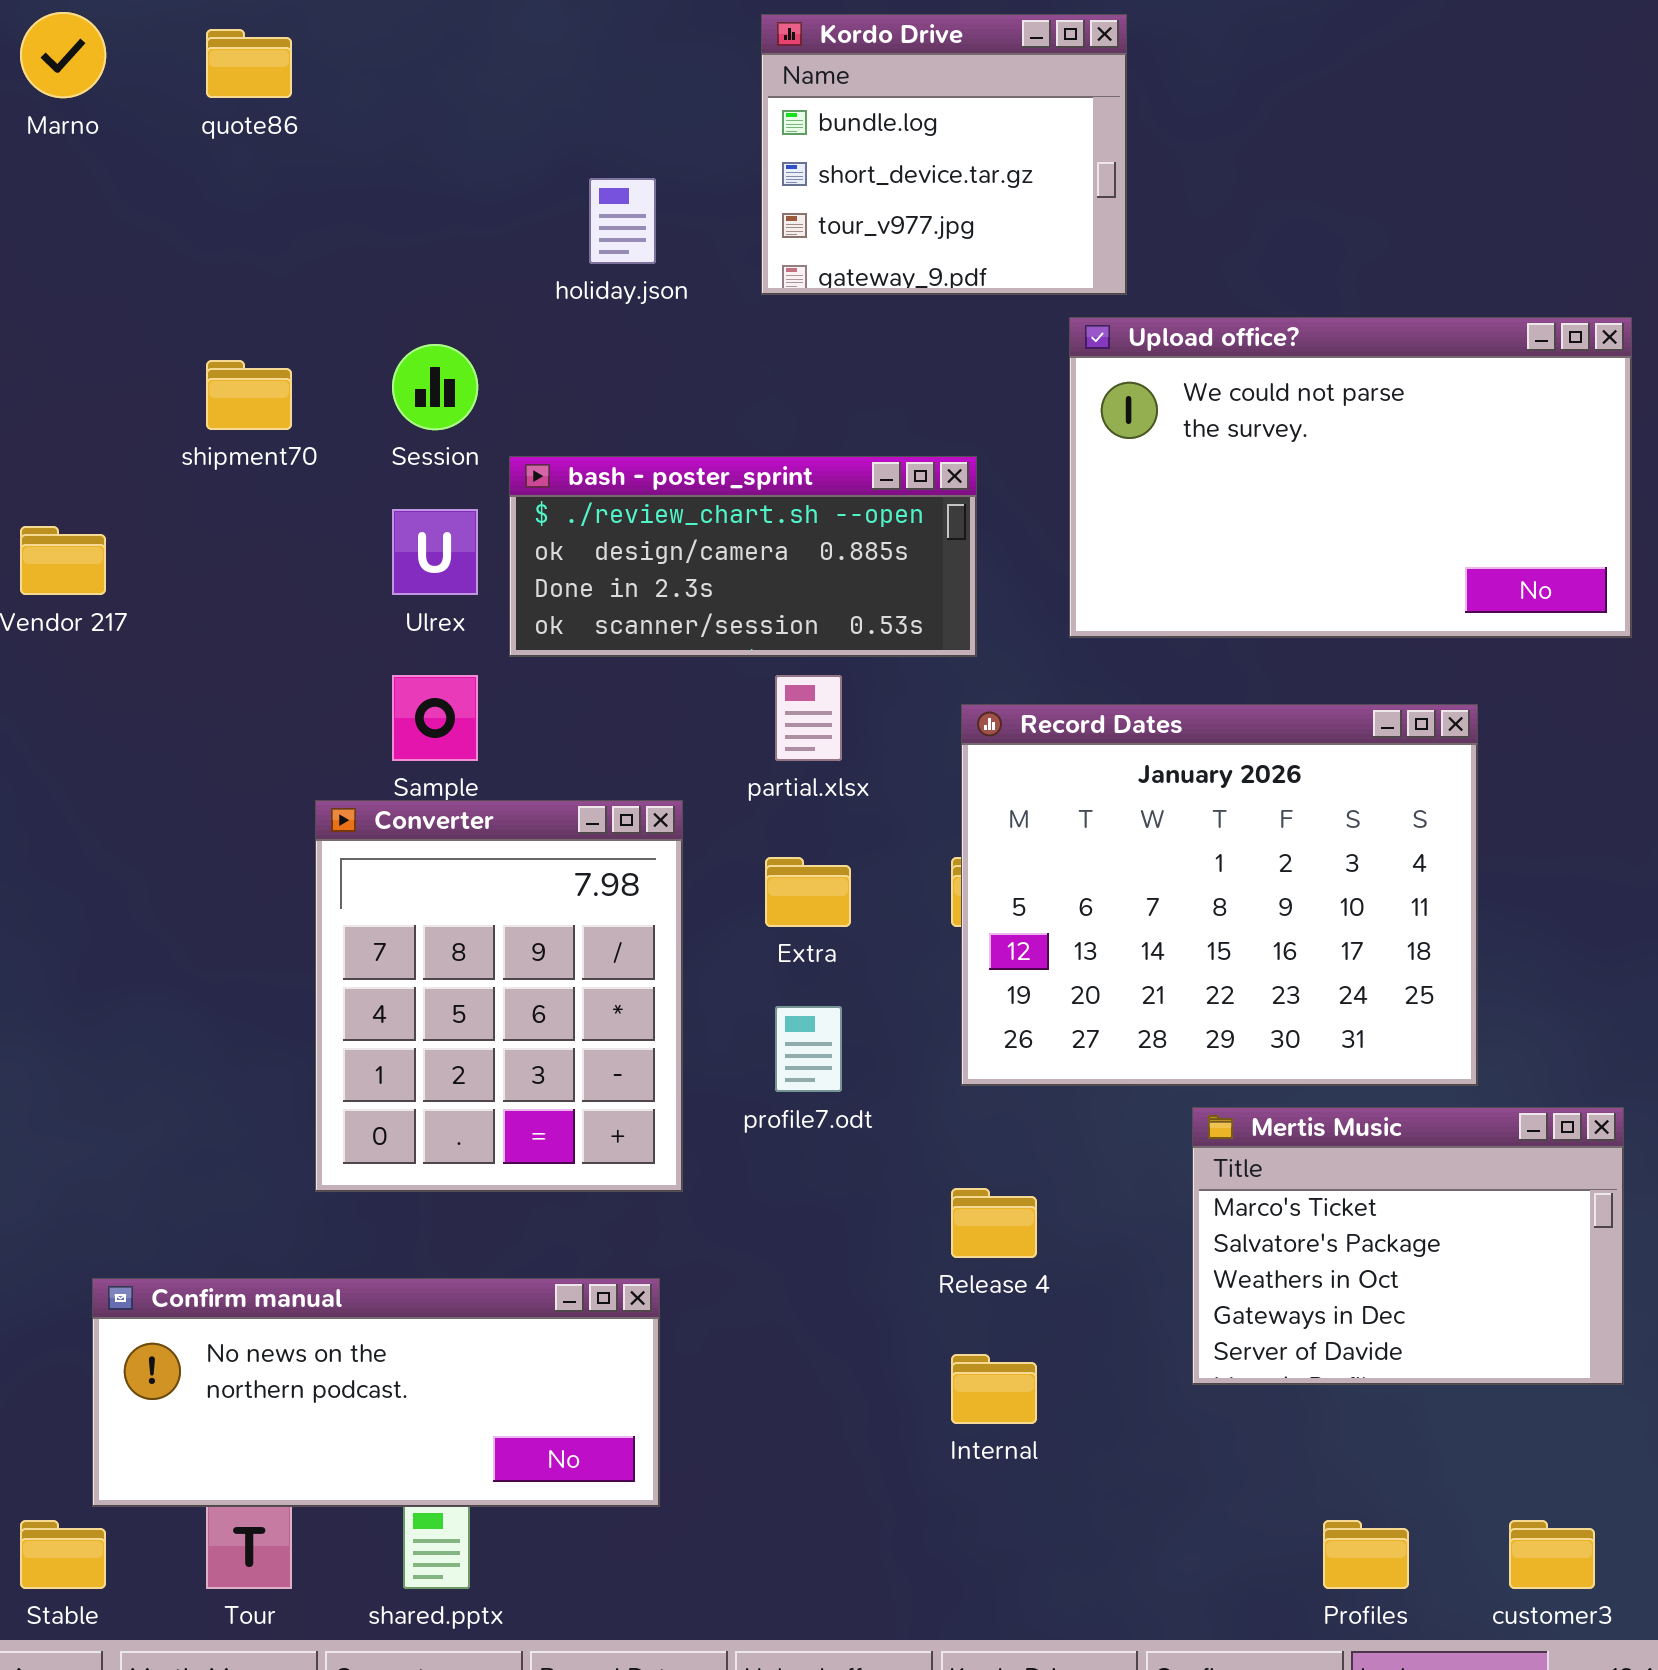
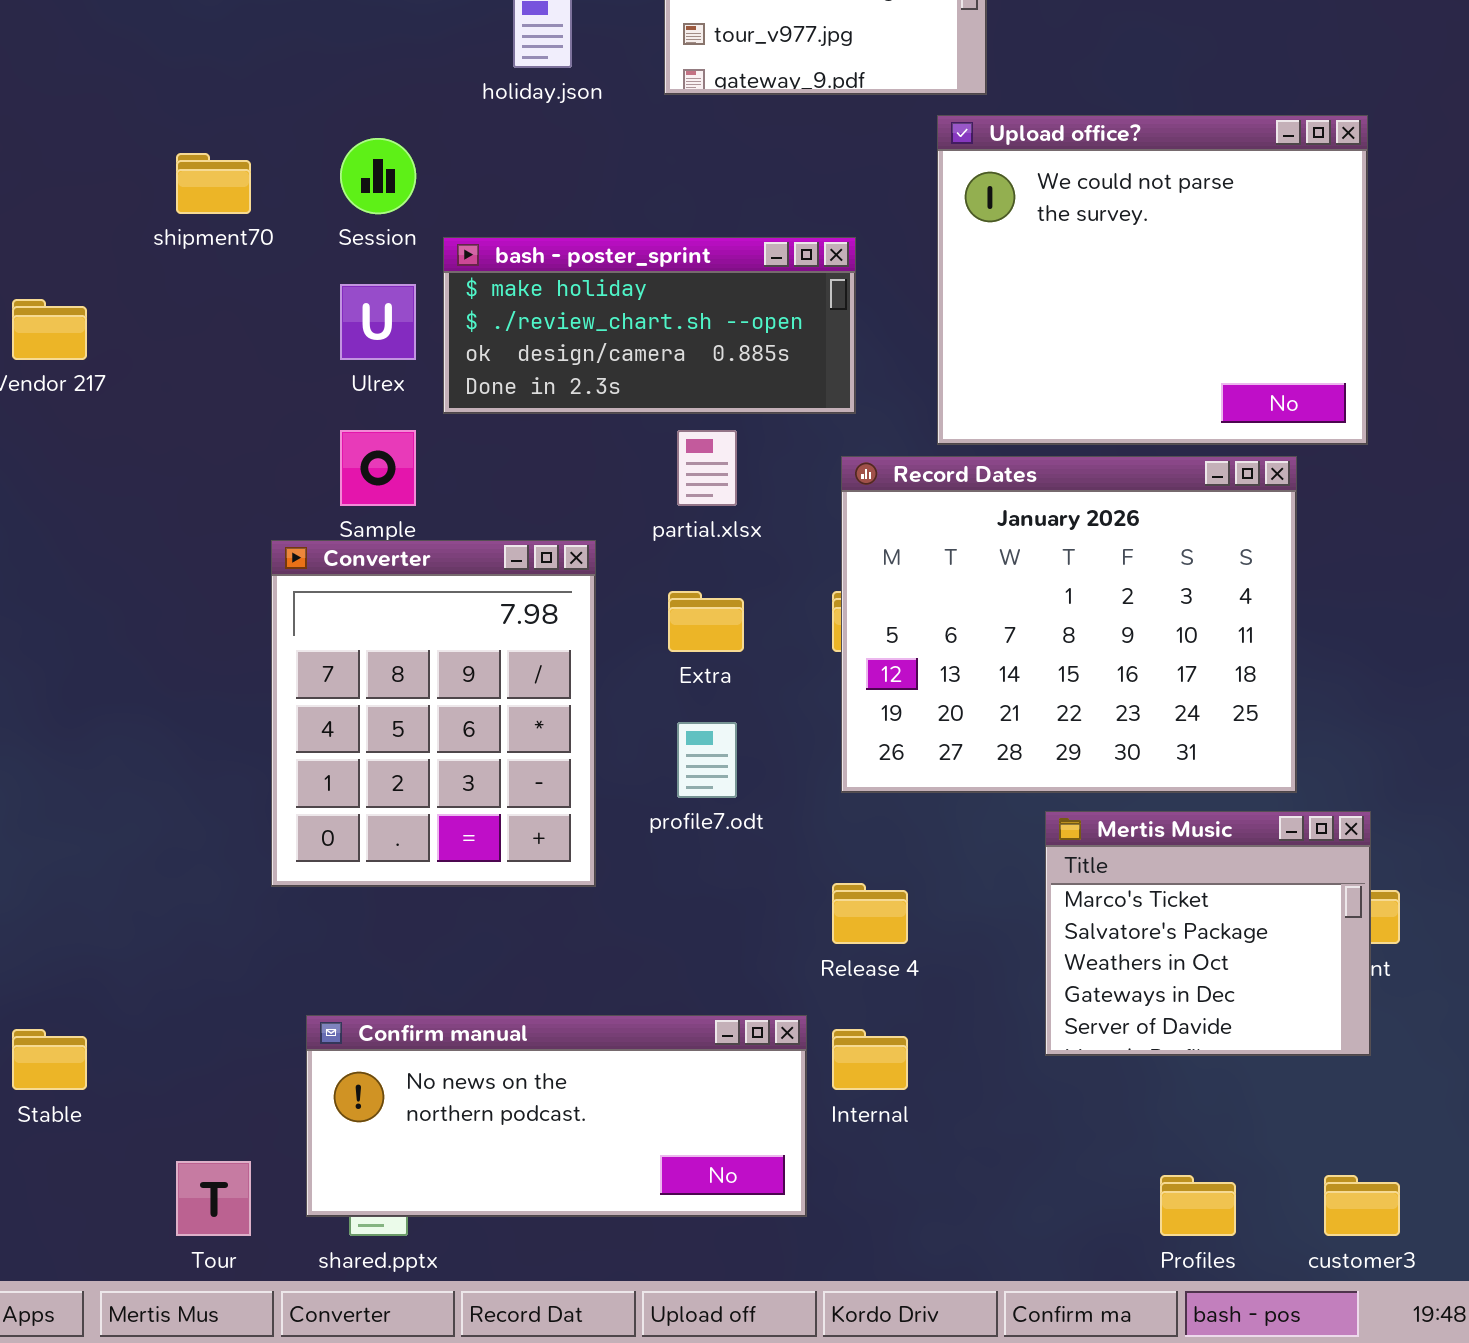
Upload office?: [1069,317,1632,638] -> [937,115,1368,445], resized
bash - poster_sprint: [509,456,977,657] -> [443,237,856,414], scrolled up 1 row
Mertis Music: [1192,1107,1624,1385] -> [1045,811,1371,1056], resized
Confirm manual: [92,1278,660,1507] -> [306,1015,807,1217], moved
Stable: [20,1520,106,1589] -> [12,1029,87,1090], moved

